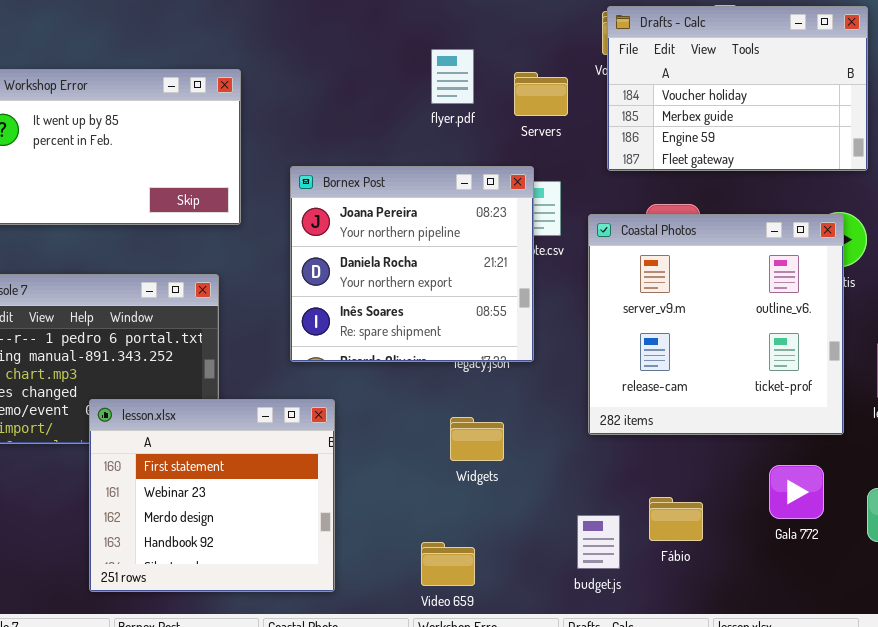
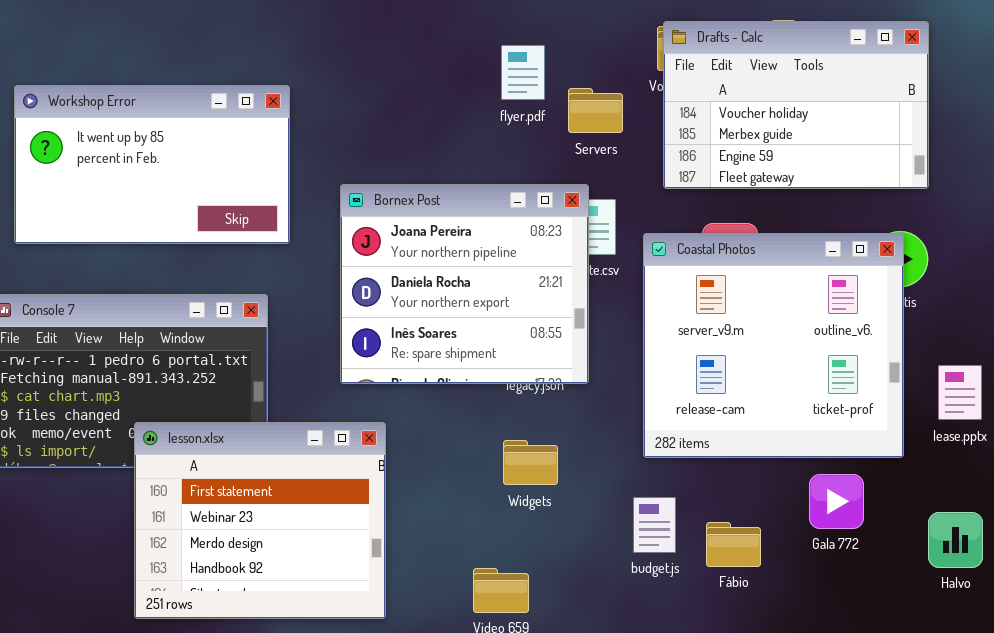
flyer.pdf: [431,49,474,104] -> [501,45,545,100], moved
Gala 772: [769,465,824,519] -> [809,474,864,529], moved
budget.js: [577,515,620,569] -> [633,497,676,553], moved

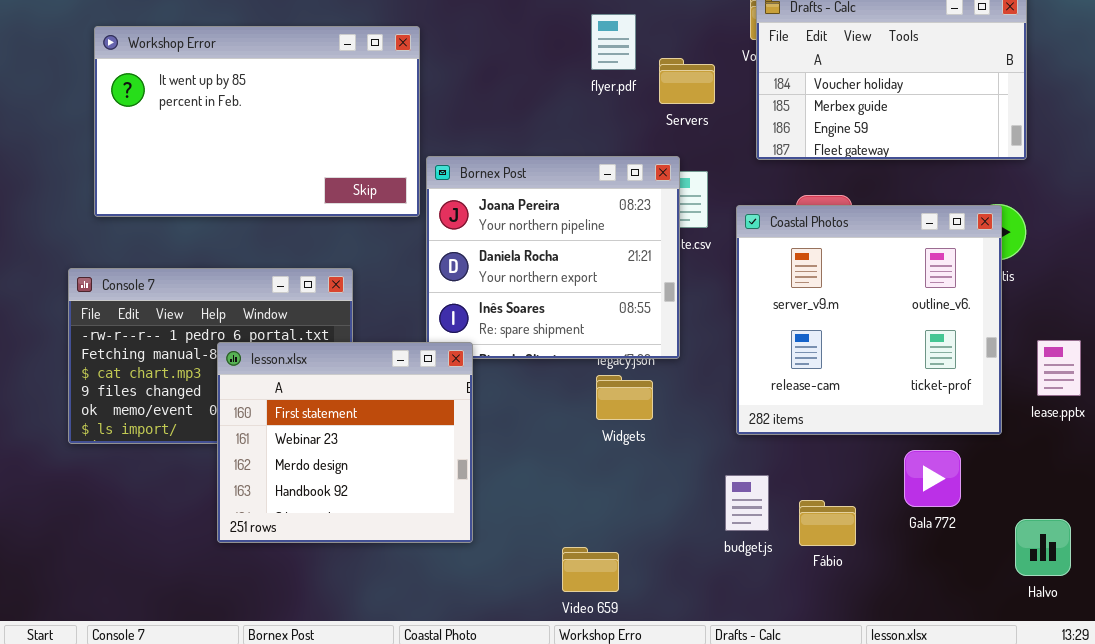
Workshop Error: [14,85,290,244] -> [94,26,420,217], resized
lesson.xlsx: [134,422,386,619] -> [217,342,473,543], moved
Widgets: [503,440,558,485] -> [596,375,653,420], moved
Halvo: [928,512,983,568] -> [1015,519,1071,576], moved

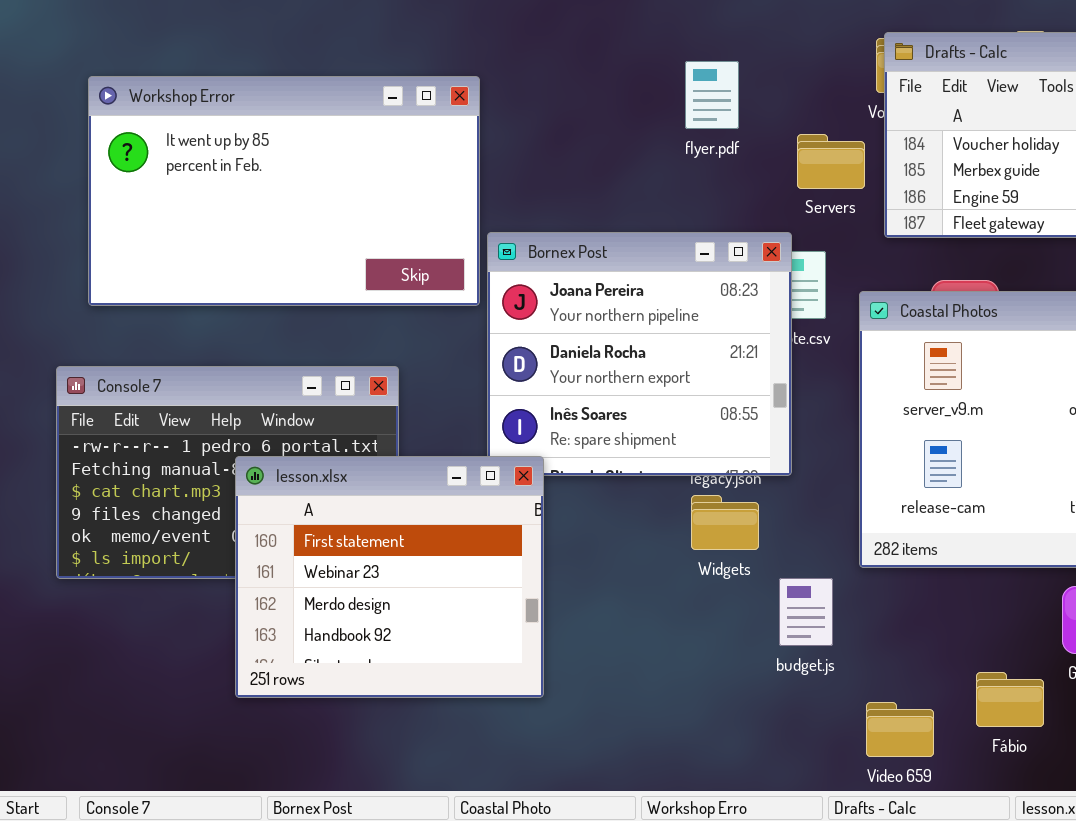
Servers: [659,58,715,104] -> [797,134,865,189], moved
budget.js: [725,475,769,531] -> [779,578,833,646], moved
Fábio: [799,500,856,546] -> [976,672,1044,727], moved
Video 659: [562,547,619,592] -> [866,702,934,757], moved

